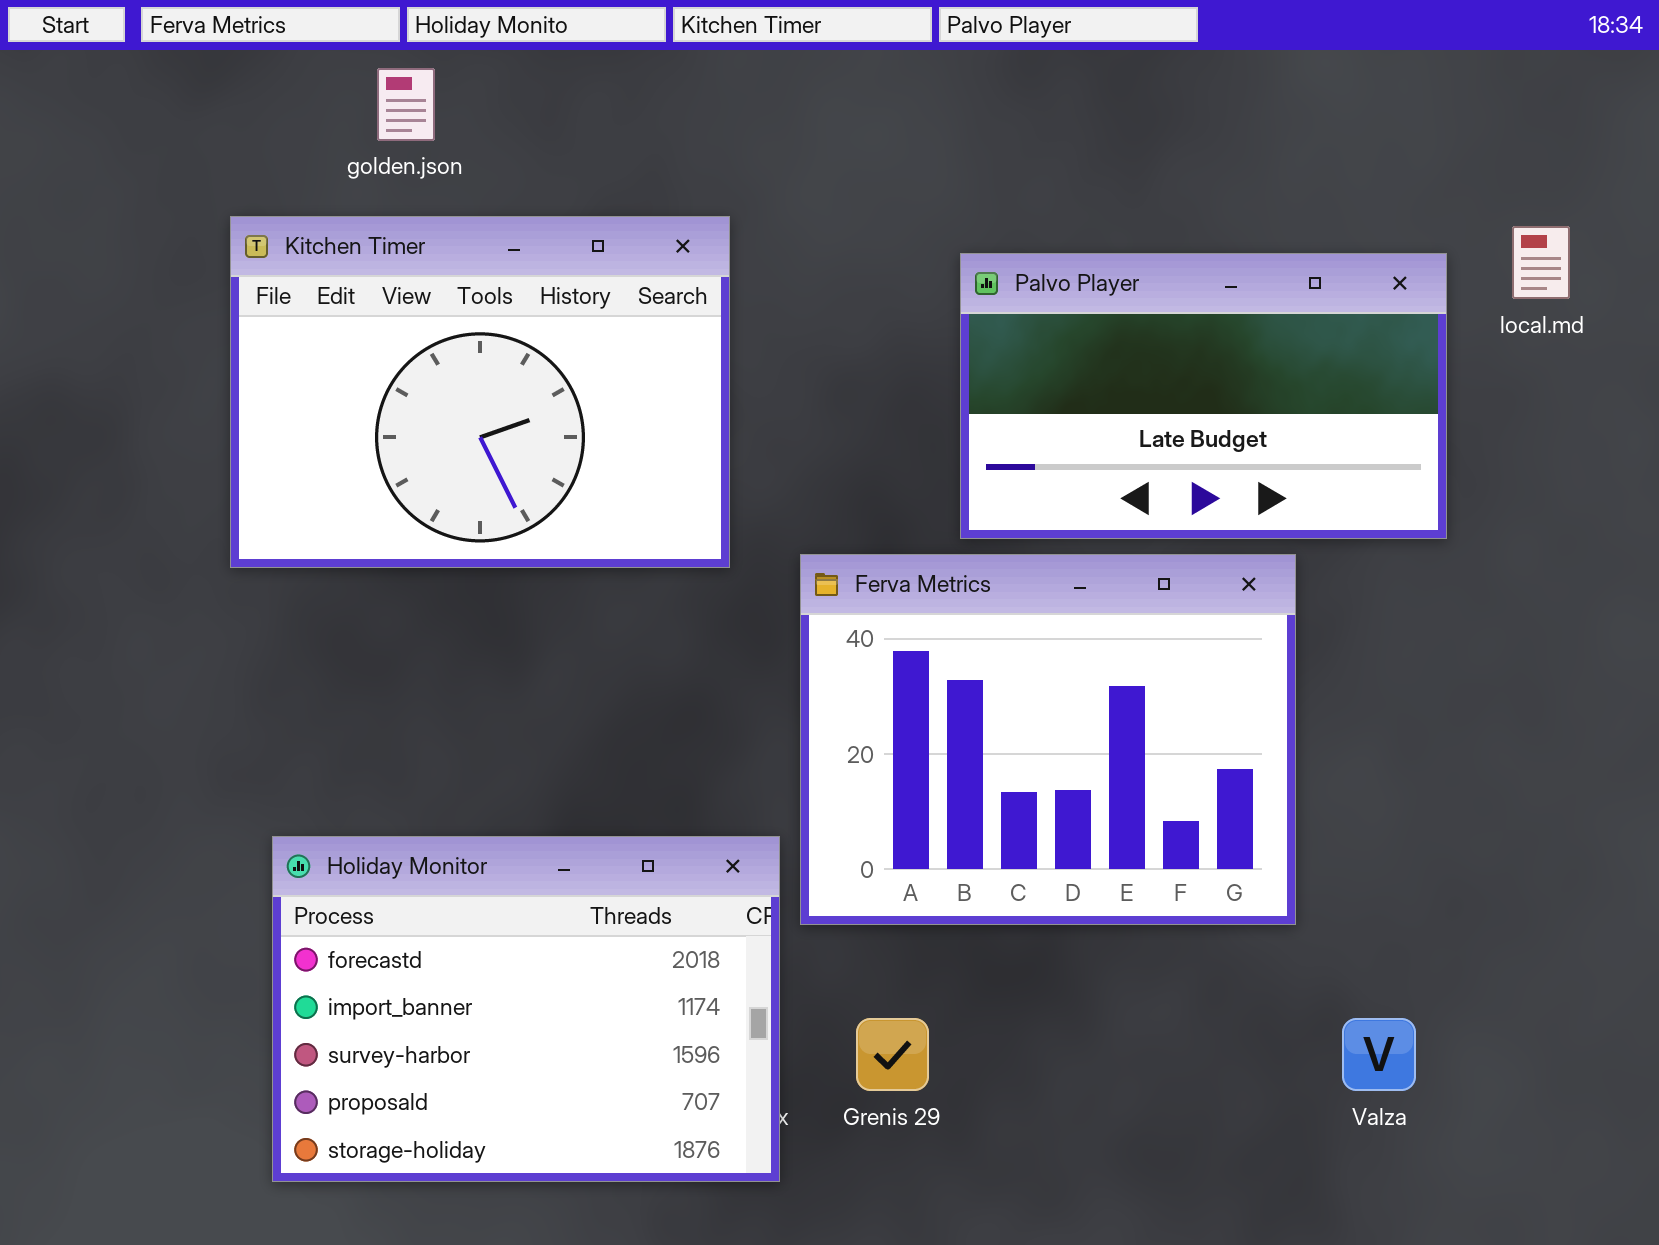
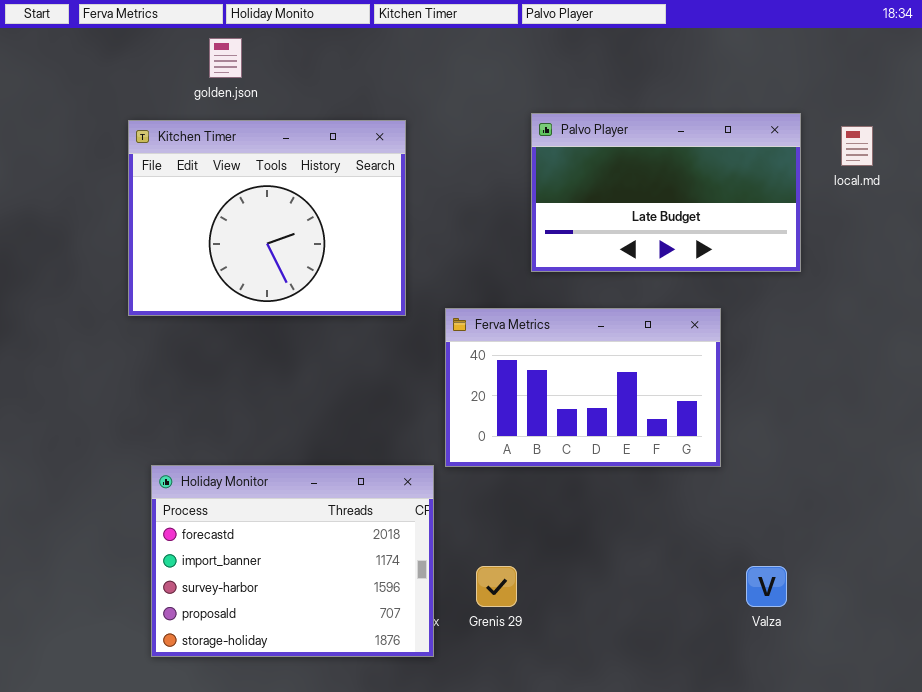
Palvo Player: [960,253,1447,539] -> [531,113,801,272], moved
Ferva Metrics: [800,554,1296,925] -> [445,308,721,467], resized

